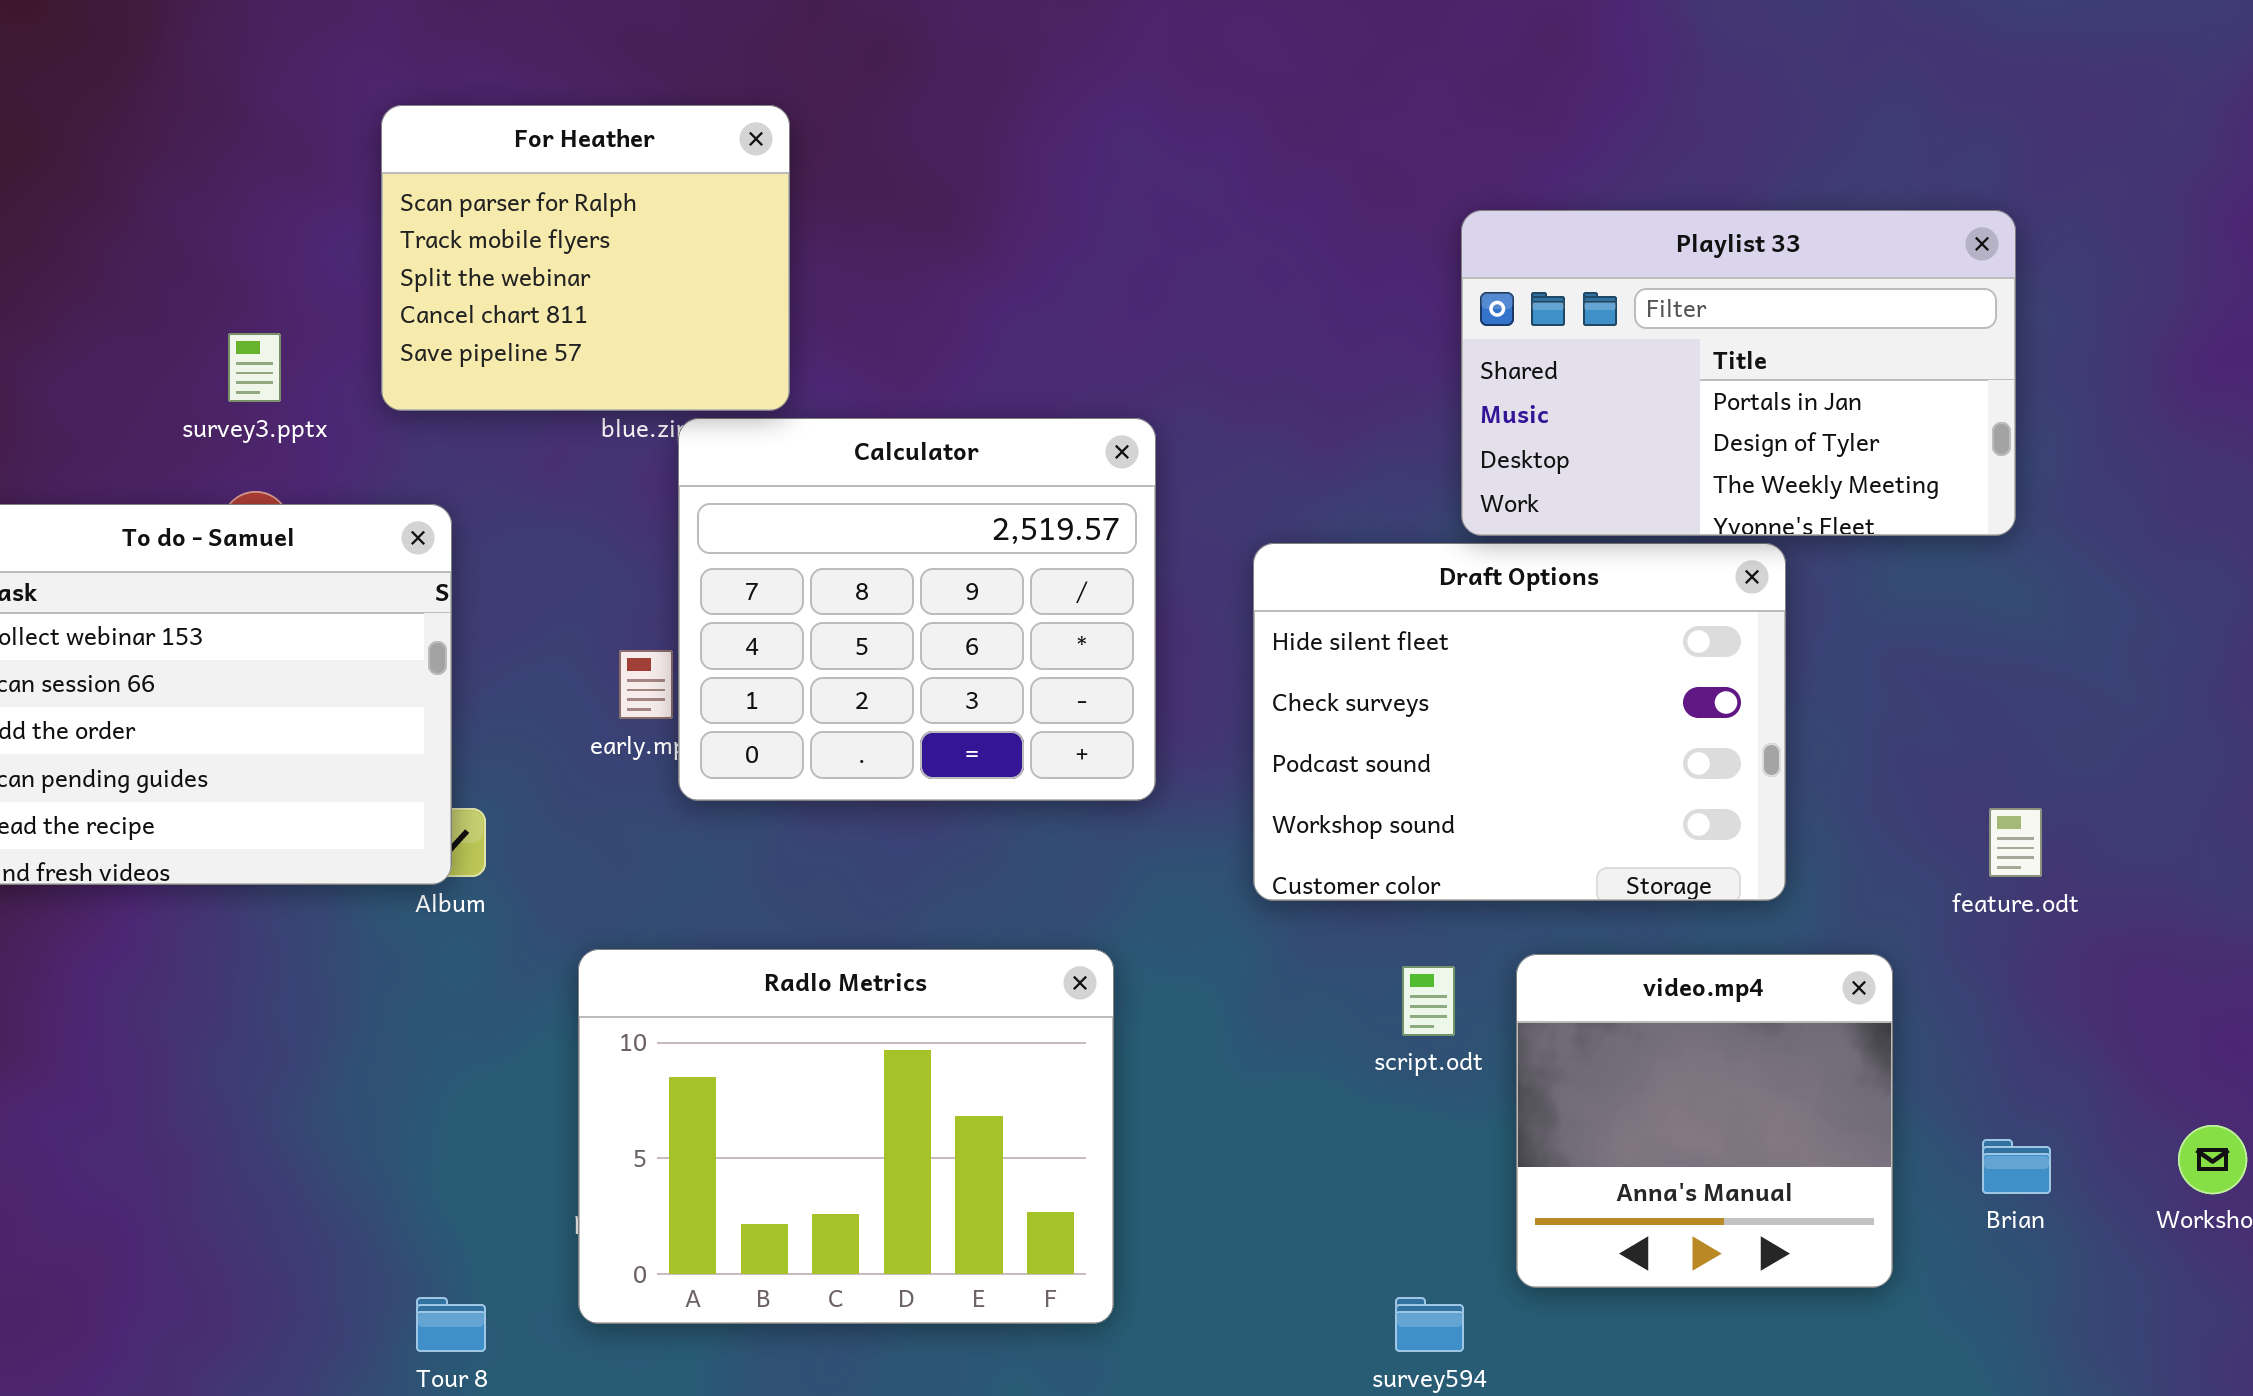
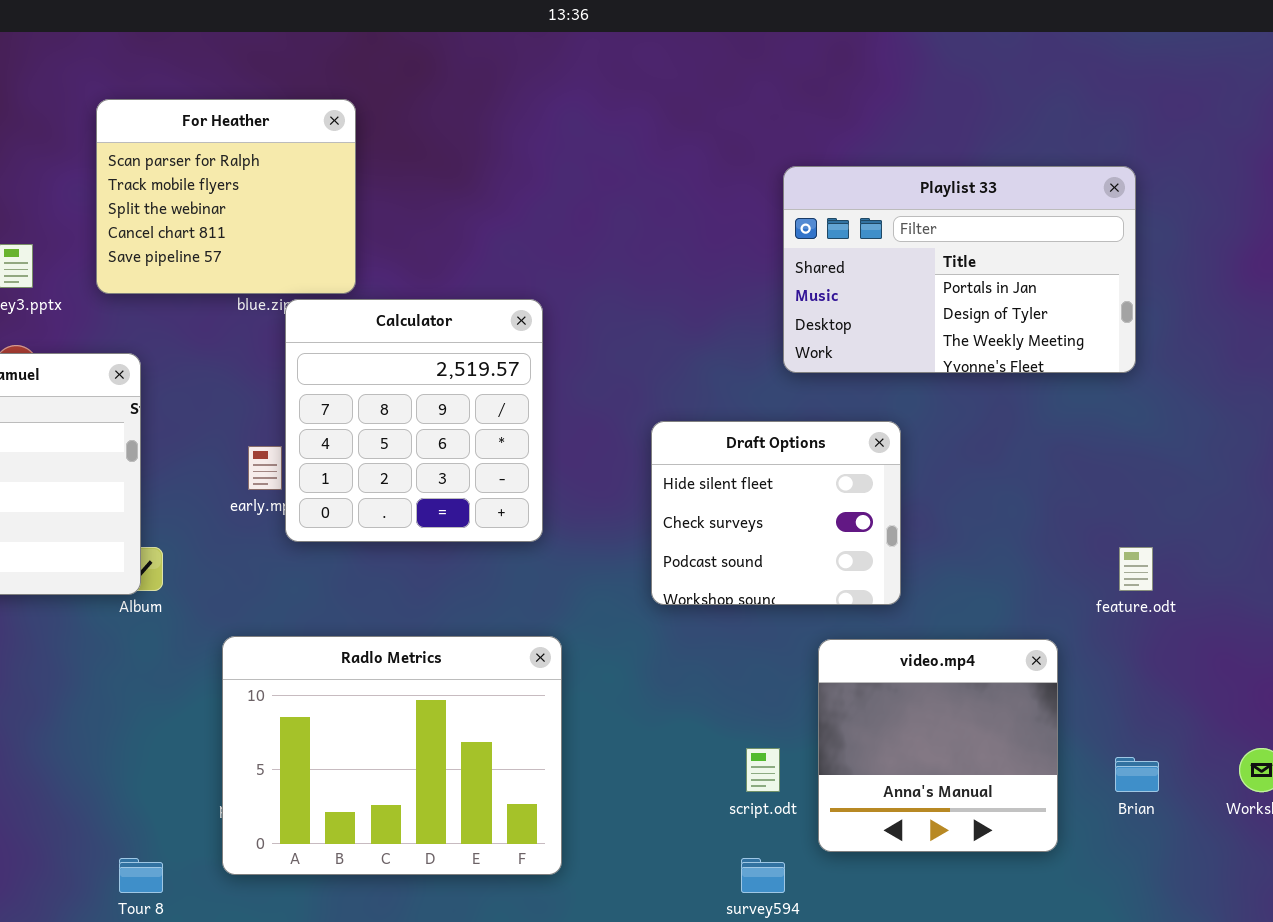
Calculator: [678,418,1156,801] -> [285,299,543,542], resized
Draft Options: [1253,543,1786,901] -> [651,421,901,605], resized
script.odt: [1402,966,1455,1036] -> [746,748,780,792], moved

